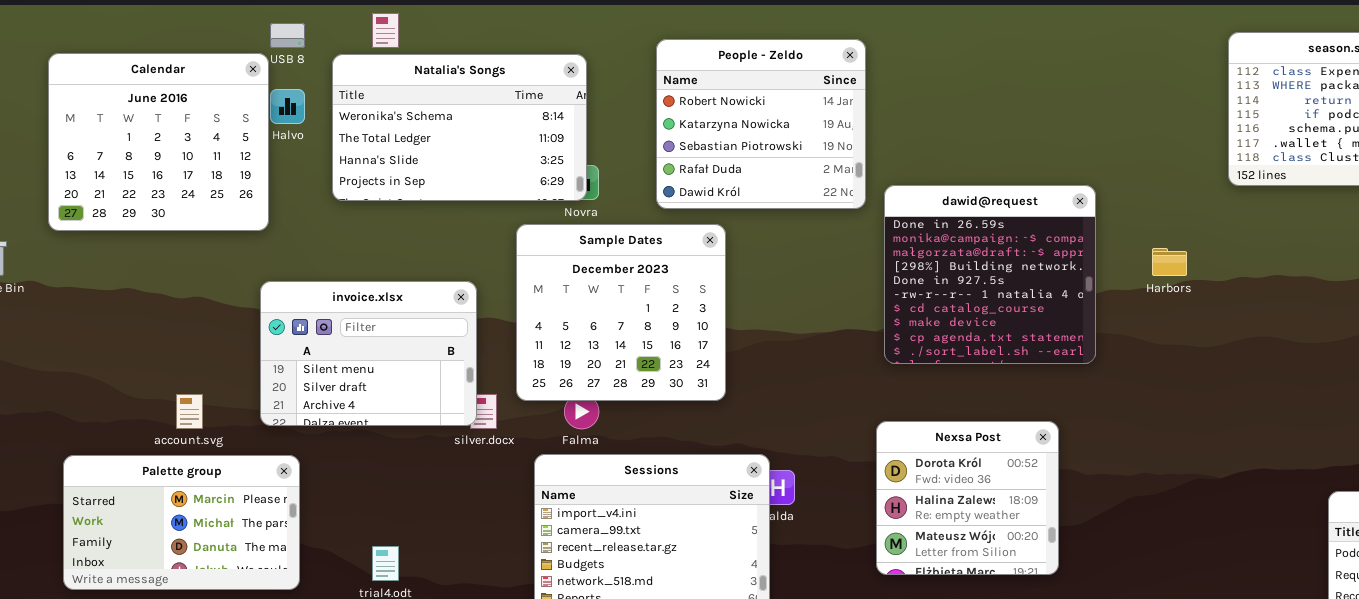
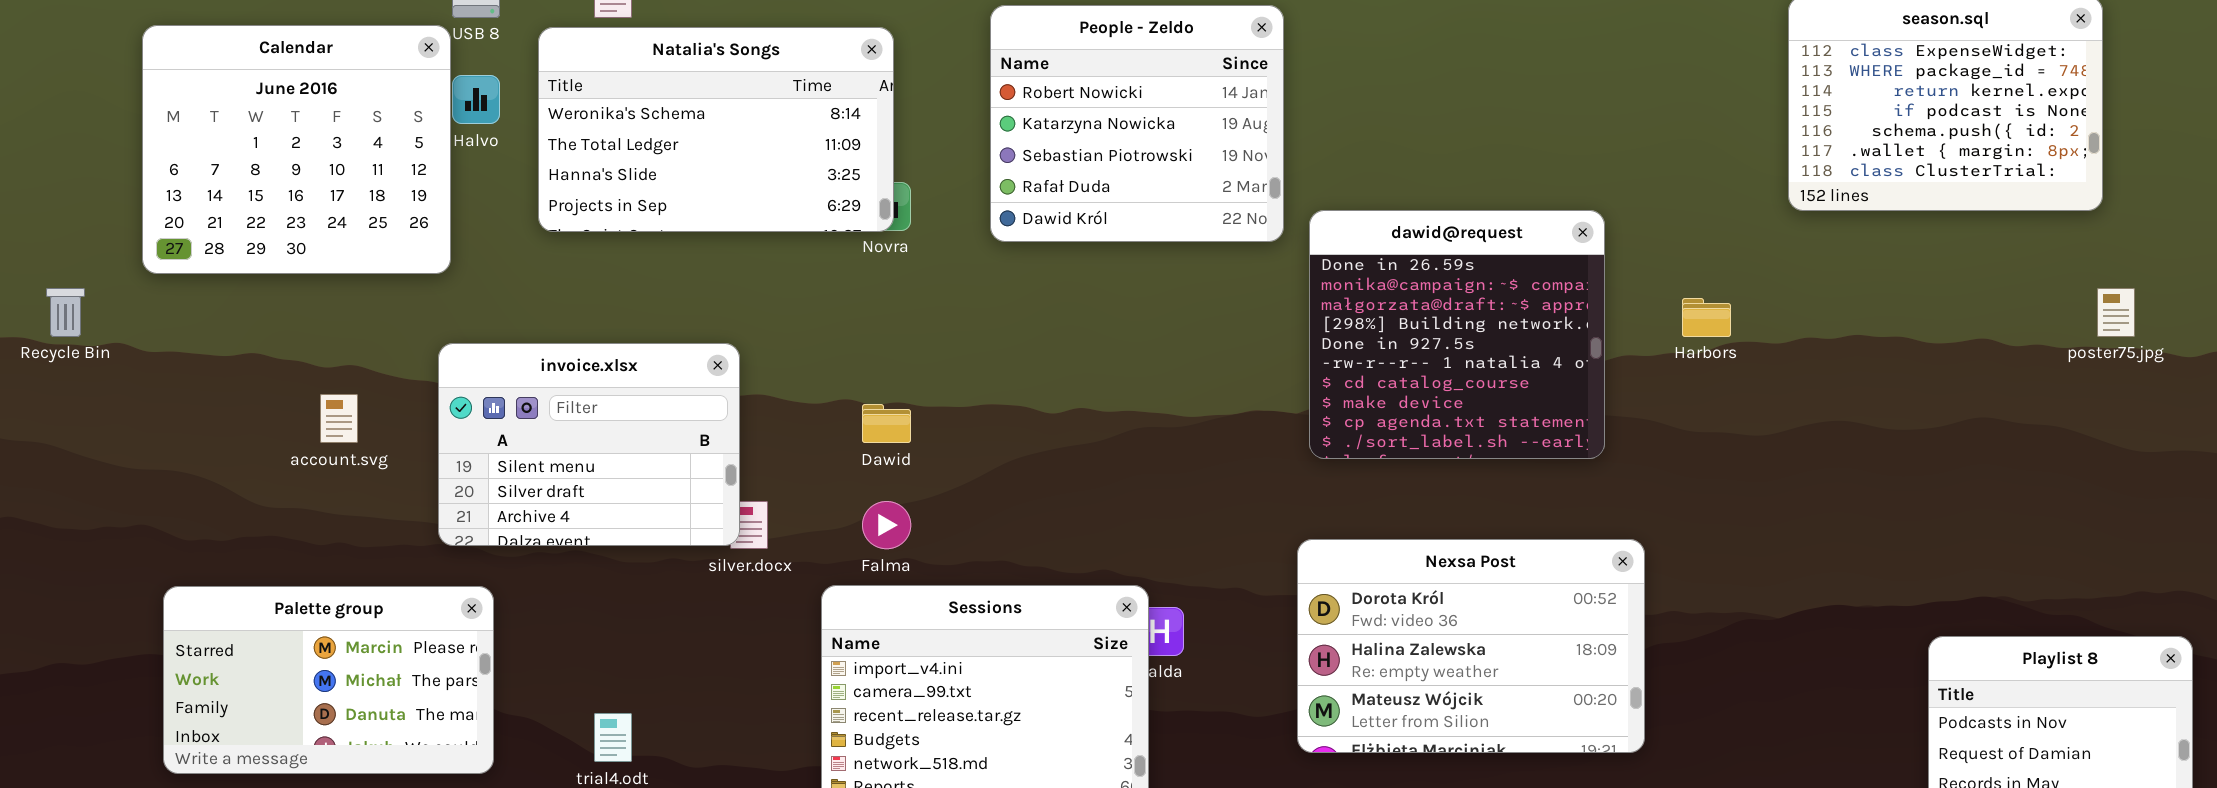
Sample Dates: [516,224,726,401] -> none, closed
account.svg: [176,394,203,429] -> [320,394,358,443], moved
Nexsa Post: [876,421,1059,575] -> [1297,539,1645,753], resized

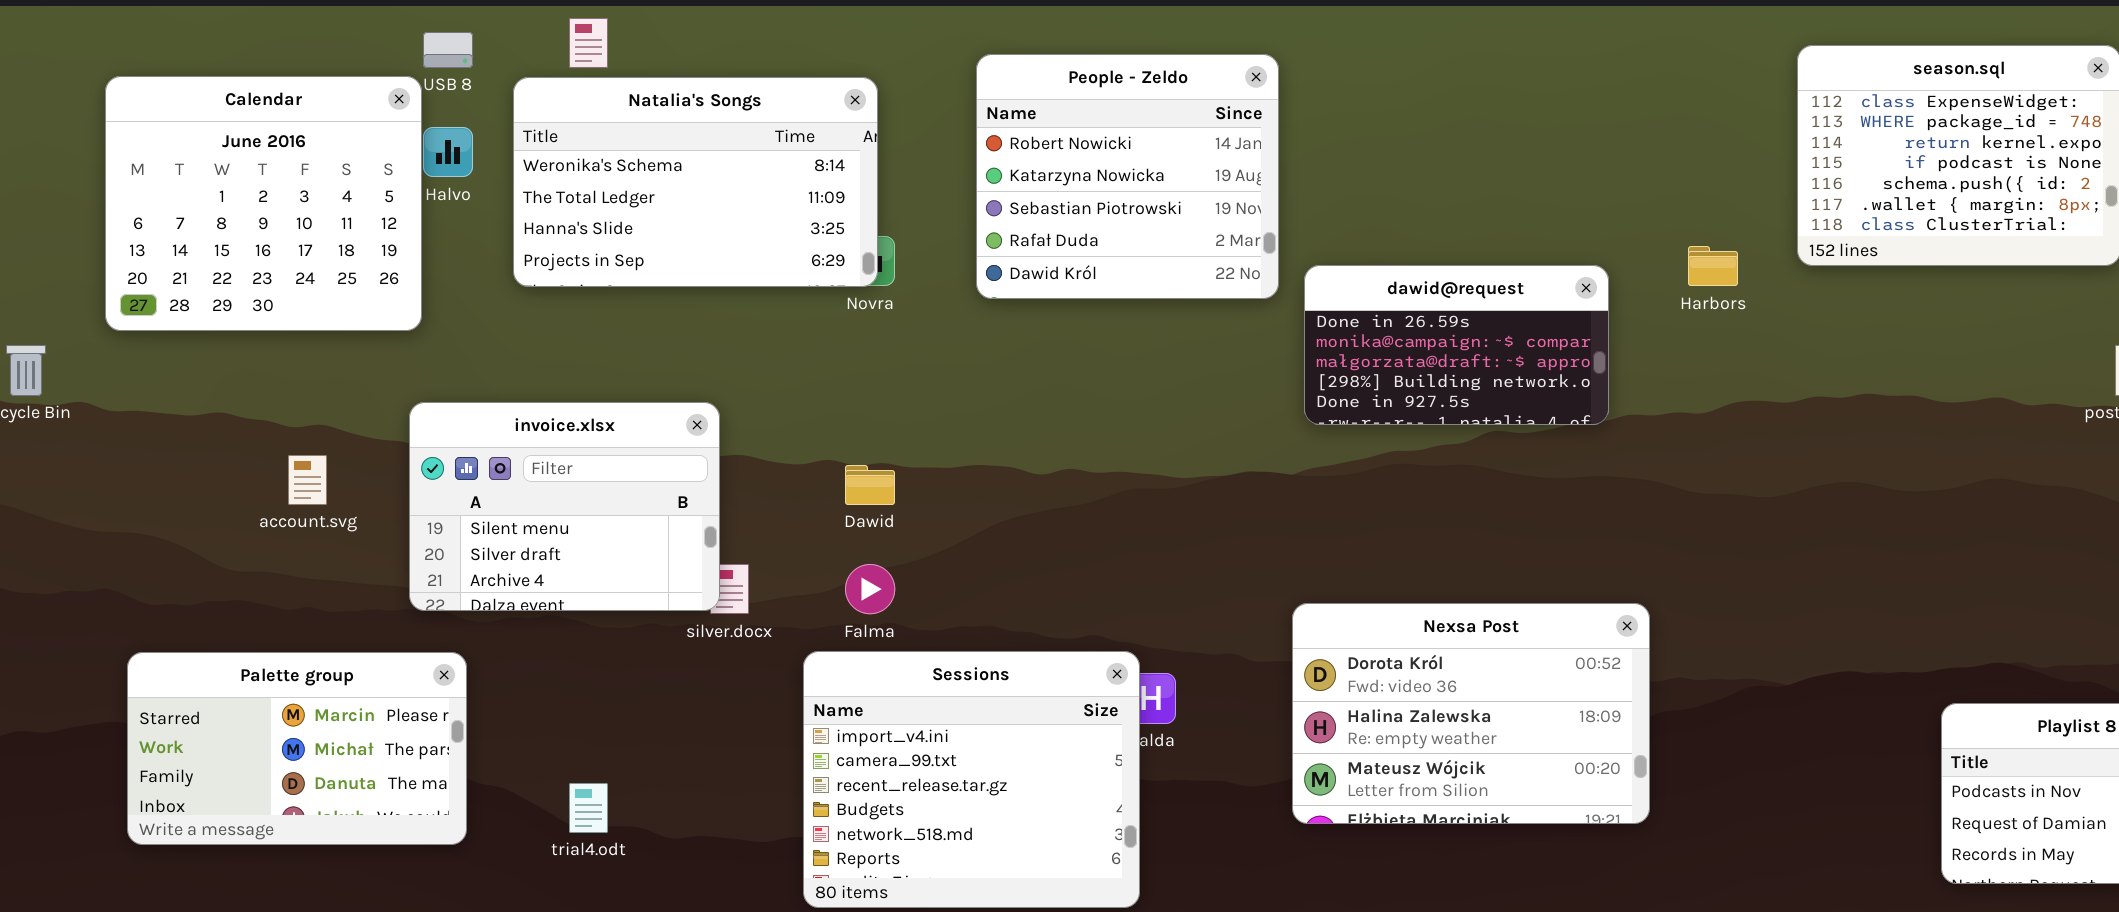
dawid@request: [1309,210,1605,459] -> [1304,265,1609,425], resized
Harbors: [1682,298,1731,337] -> [1688,246,1738,286], moved

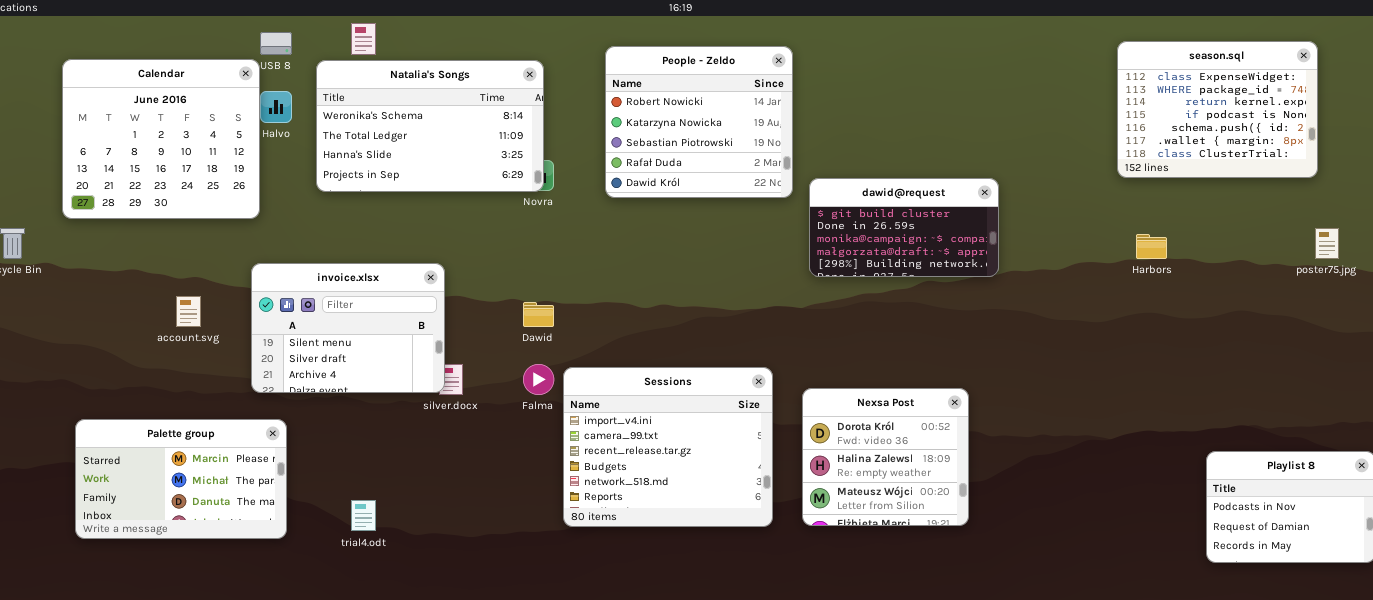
Harbors: [1688,246,1738,286] -> [1136,234,1167,259], moved
dawid@request: [1304,265,1609,425] -> [809,178,999,277], scrolled up 1 row
Nexsa Post: [1292,603,1650,824] -> [802,388,969,526], resized
Sessions: [803,651,1140,908] -> [563,367,773,527], moved

